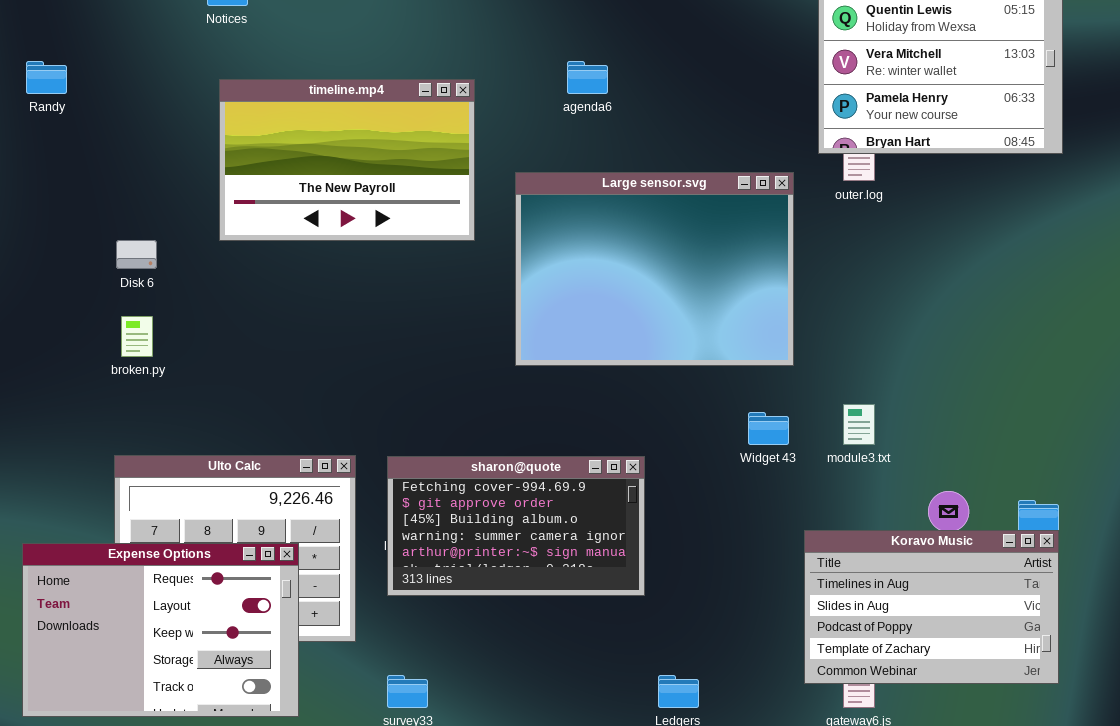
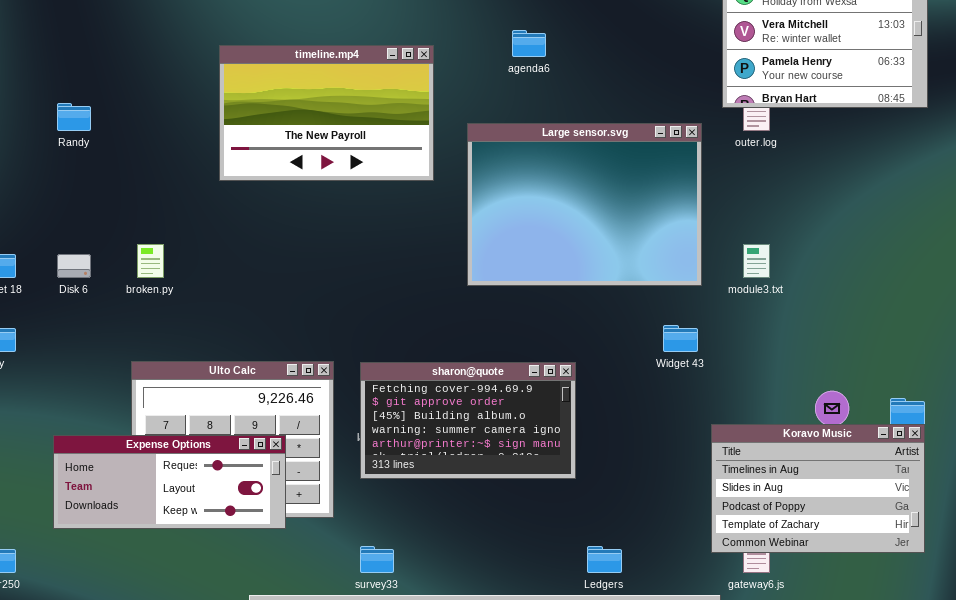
Randy: [26,61,67,94] -> [57,103,91,131], moved
Disk 6: [116,240,157,269] -> [57,254,91,278], moved
module3.txt: [843,404,875,445] -> [743,244,770,278], moved
Expense Options: [22,543,299,717] -> [53,435,286,529], resized

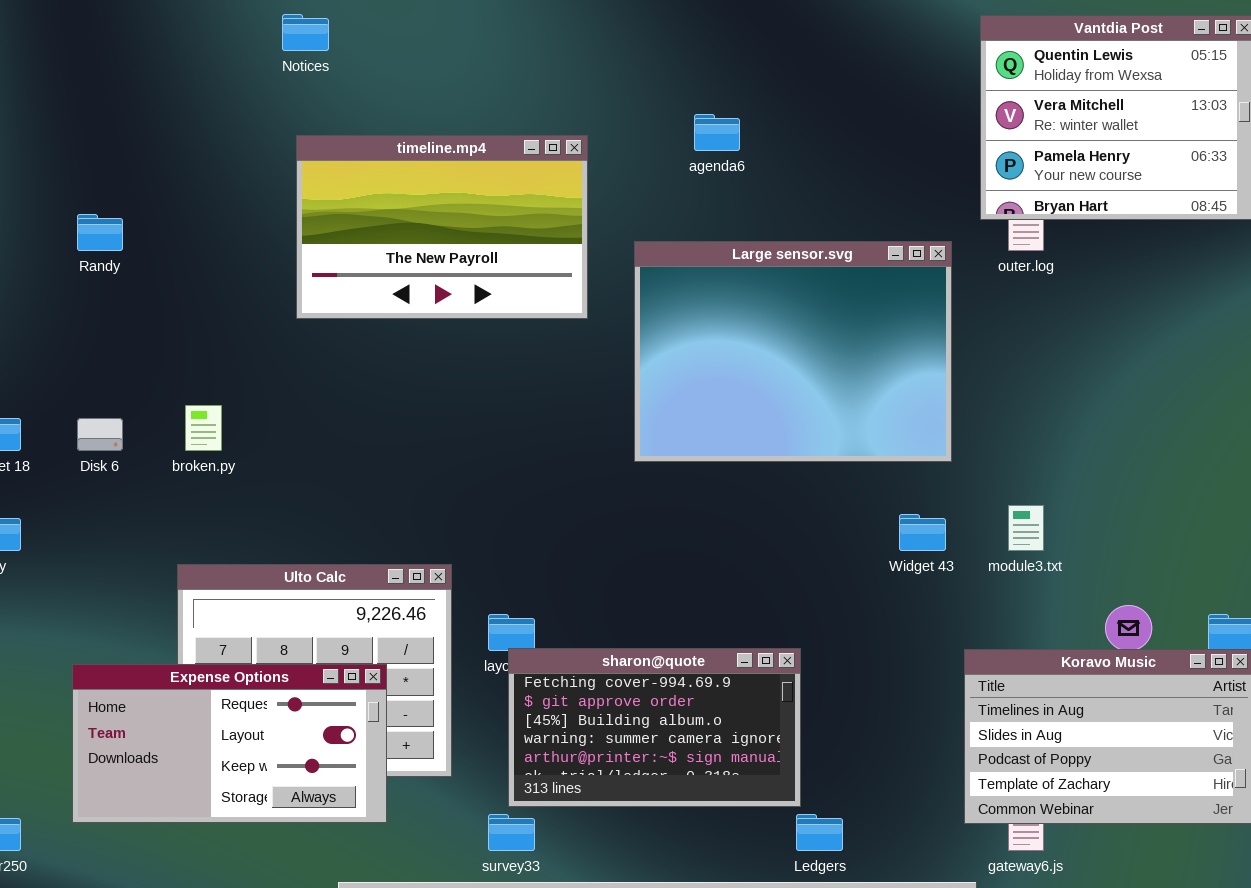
module3.txt: [743,244,770,278] -> [1008,505,1044,551], moved
sharon@quote: [360,362,576,479] -> [508,648,801,807], moved
Expense Options: [53,435,286,529] -> [72,664,387,823], resized

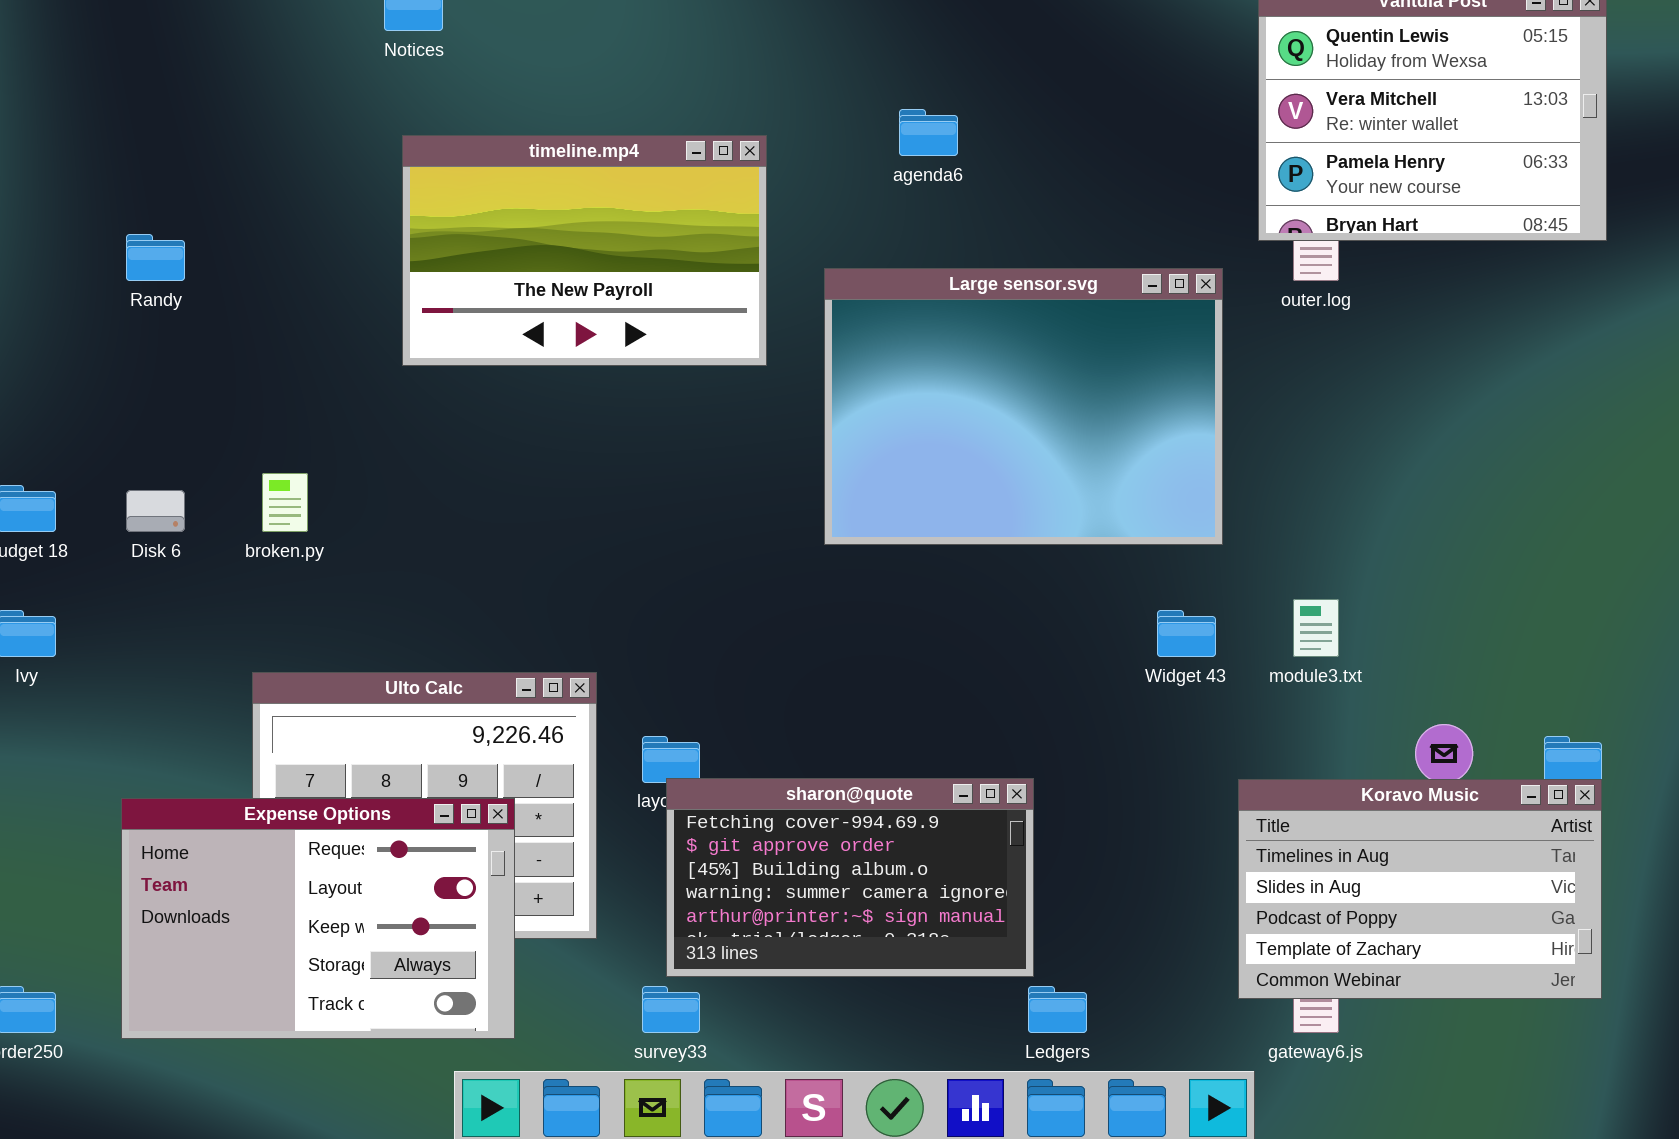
Expense Options: [72,664,387,823] -> [121,798,515,1039], resized

